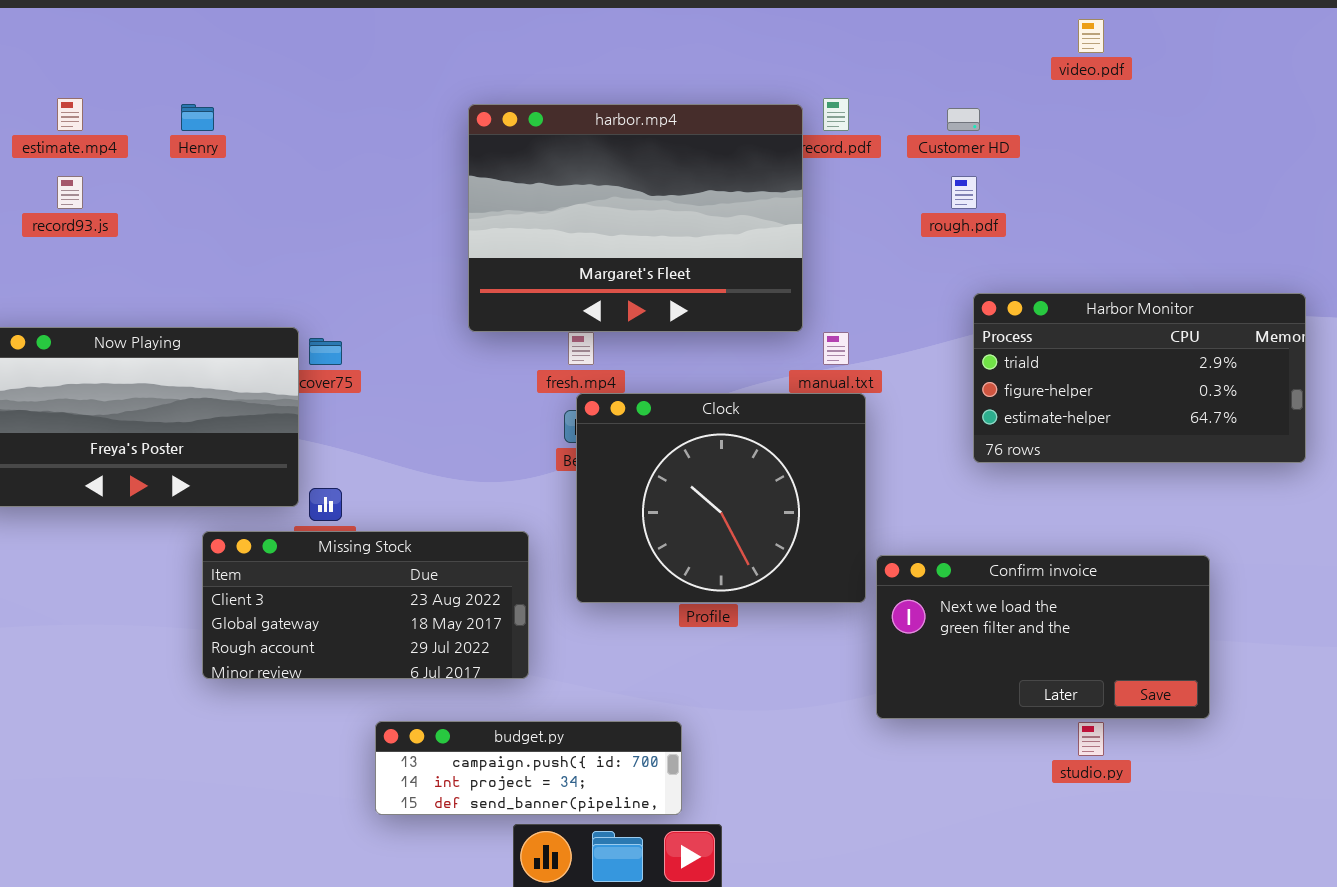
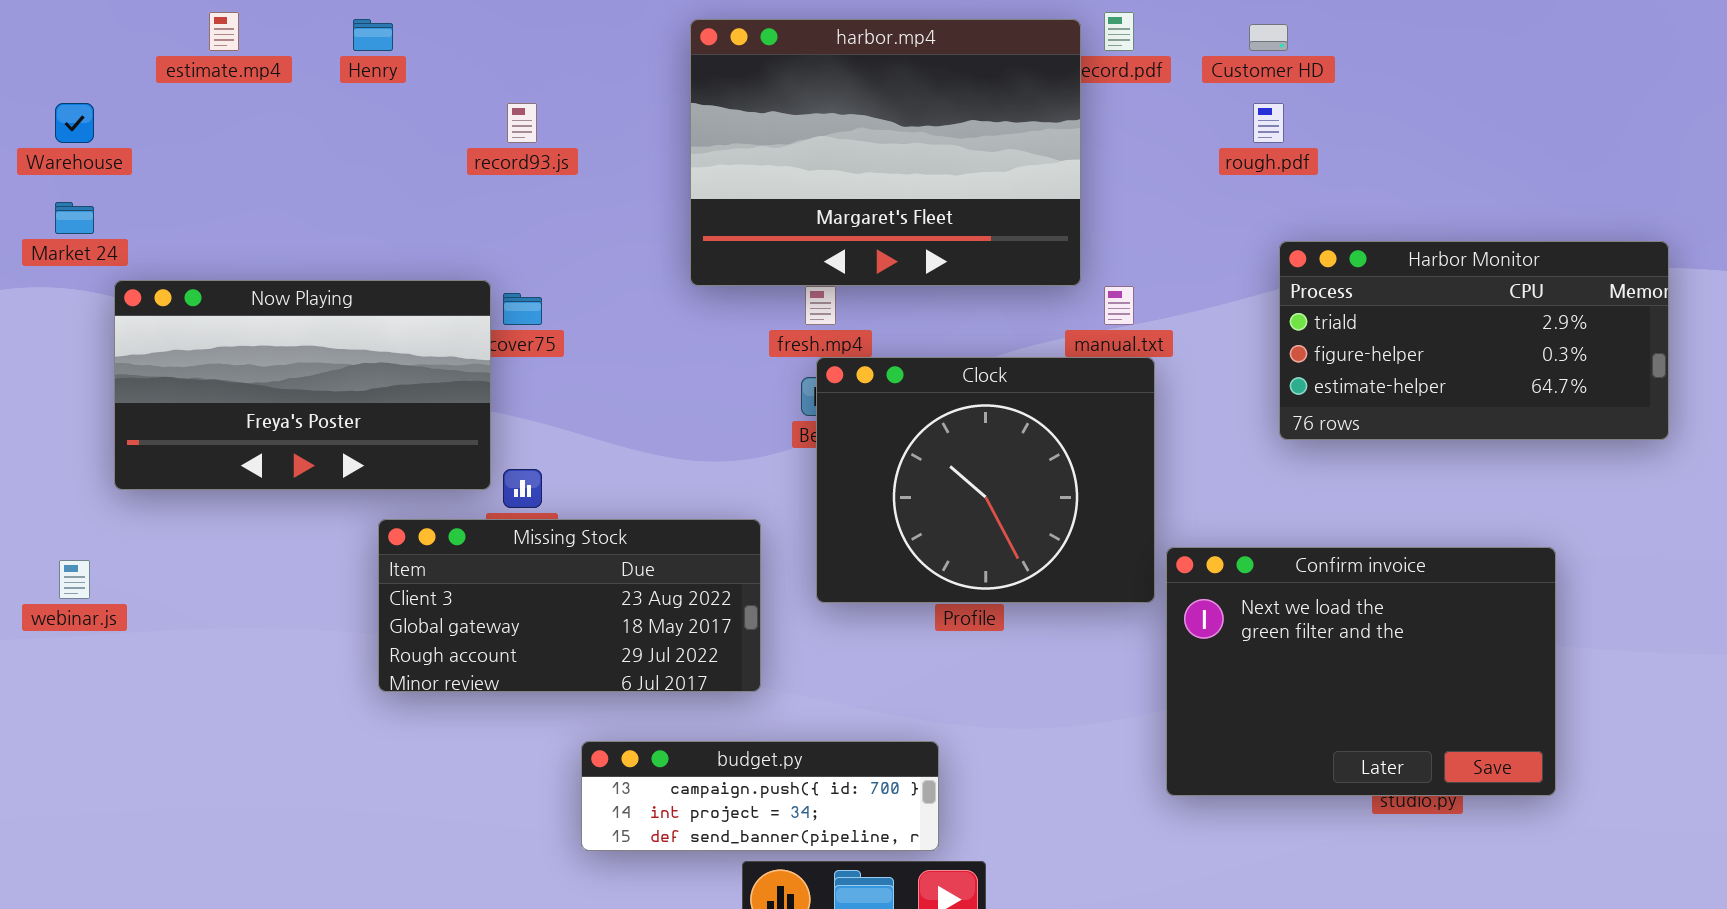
record93.js: [57,176,83,209] -> [507,103,537,143], moved
Confirm invoice: [876,555,1210,719] -> [1166,547,1556,796], resized

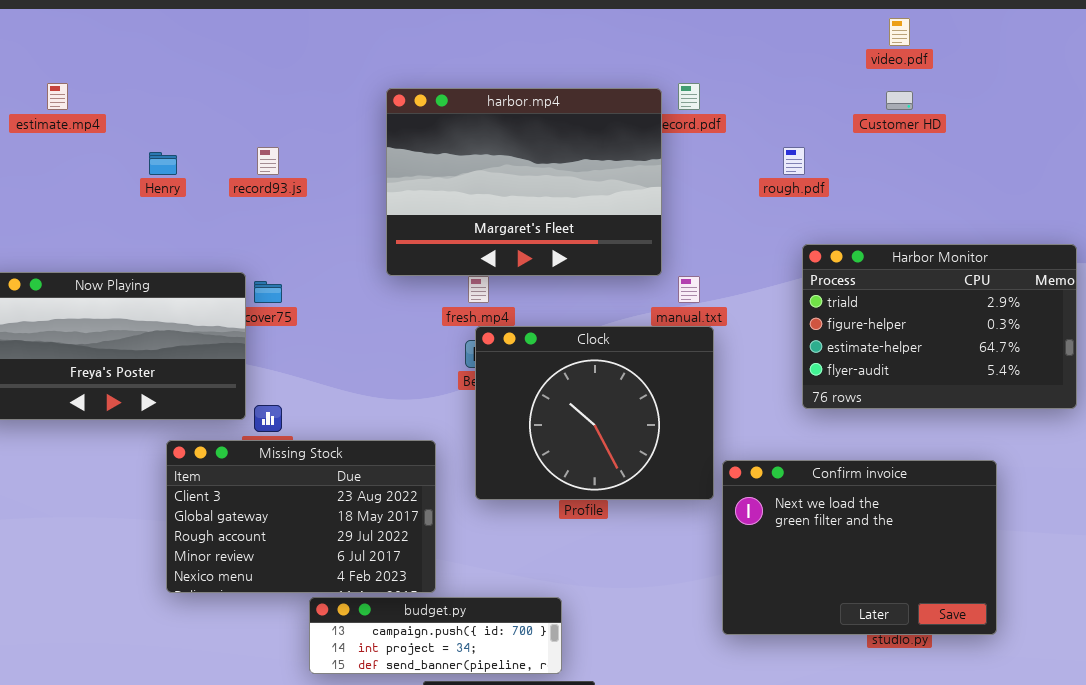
Henry: [353,19,393,51] -> [149,152,177,175], moved
Customer HD: [1249,24,1288,51] -> [886,91,913,110], moved
Harbor Monitor: [1279,241,1669,440] -> [802,244,1077,409], resized
Missing Stock: [378,519,761,692] -> [166,440,436,593], resized

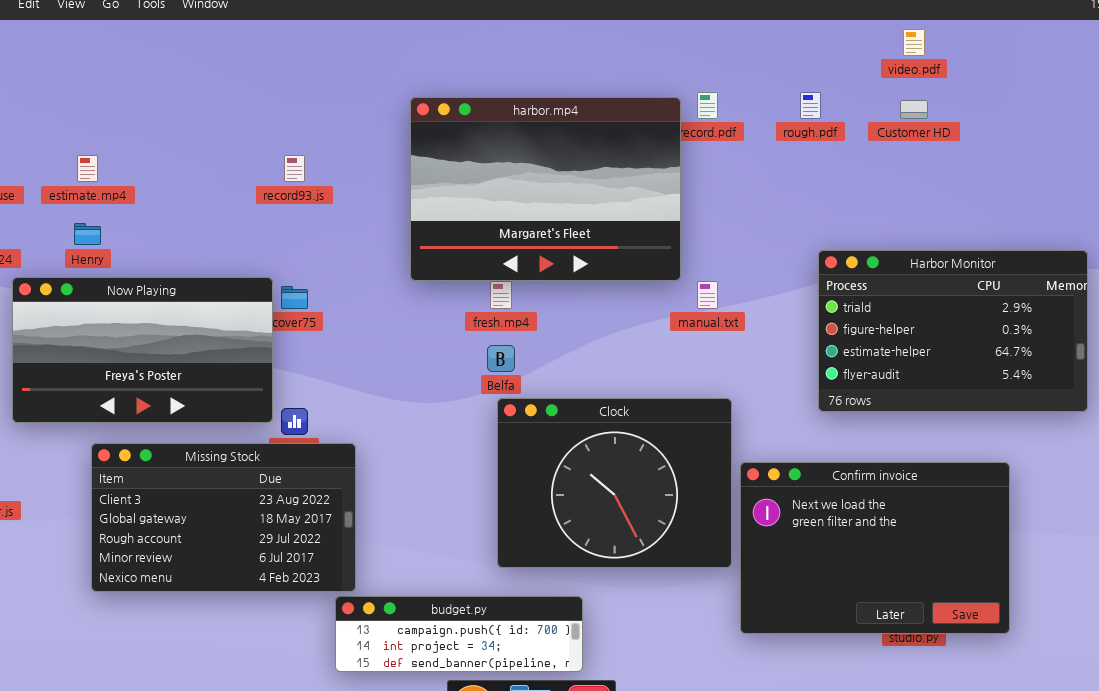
estimate.mp4: [47,83,68,110] -> [77,155,98,182], moved
rough.pdf: [783,147,805,175] -> [800,92,821,119], moved
Henry: [149,152,177,175] -> [74,223,101,245], moved
Clock: [475,326,714,500] -> [497,398,732,568], moved
Missing Stock: [166,440,436,593] -> [91,443,356,592], moved

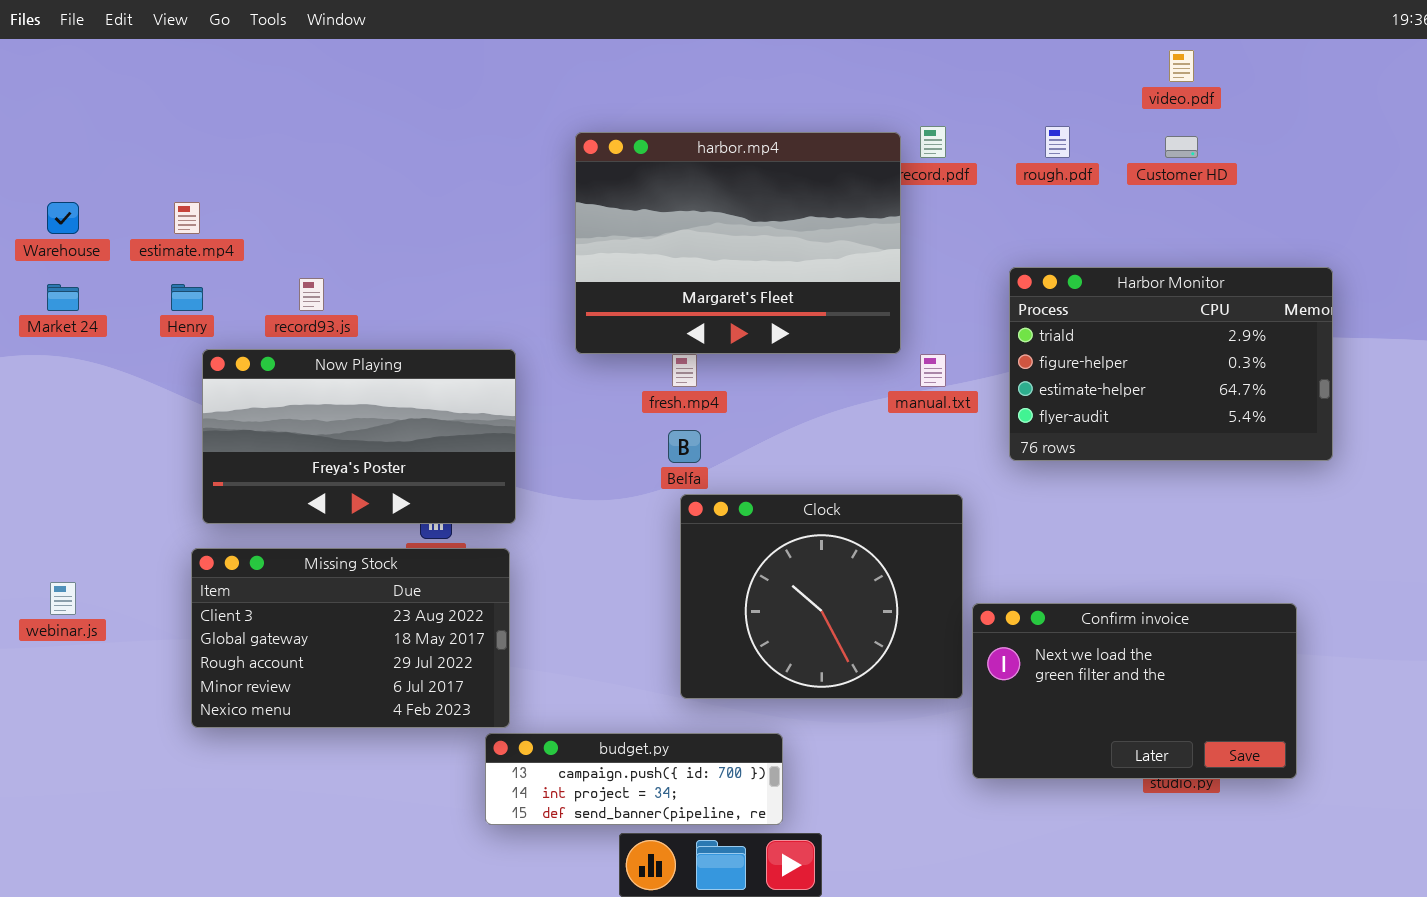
record93.js: [284,155,305,182] -> [299,278,324,311], moved
Harbor Monitor: [818,250,1088,412] -> [1009,267,1333,461], moved
Now Playing: [12,277,273,423] -> [202,349,516,524], moved
Confirm invoice: [740,462,1010,634] -> [972,603,1297,779], resized

